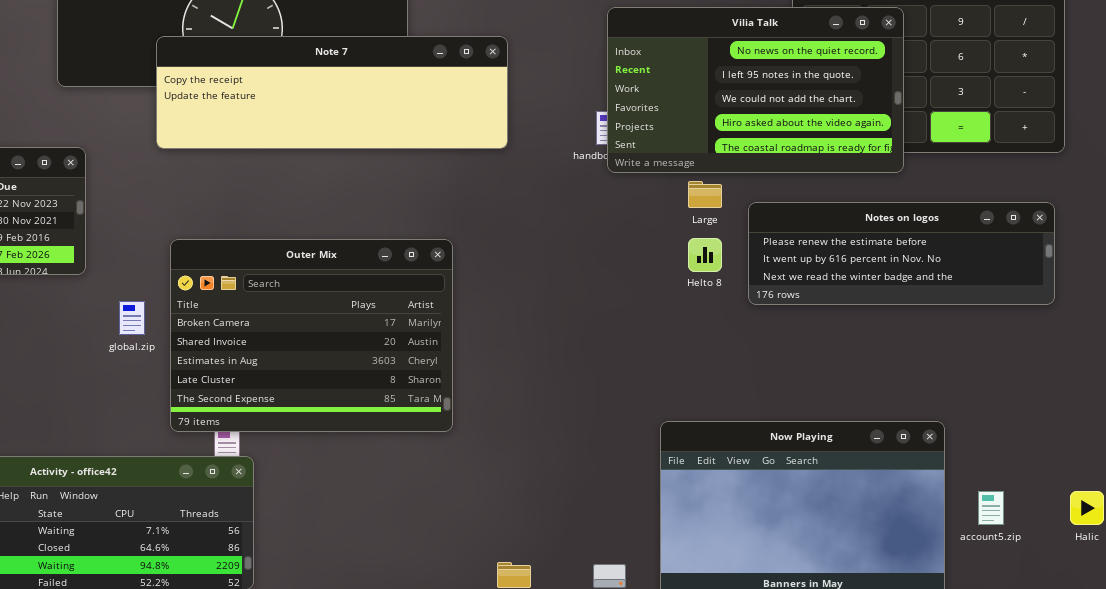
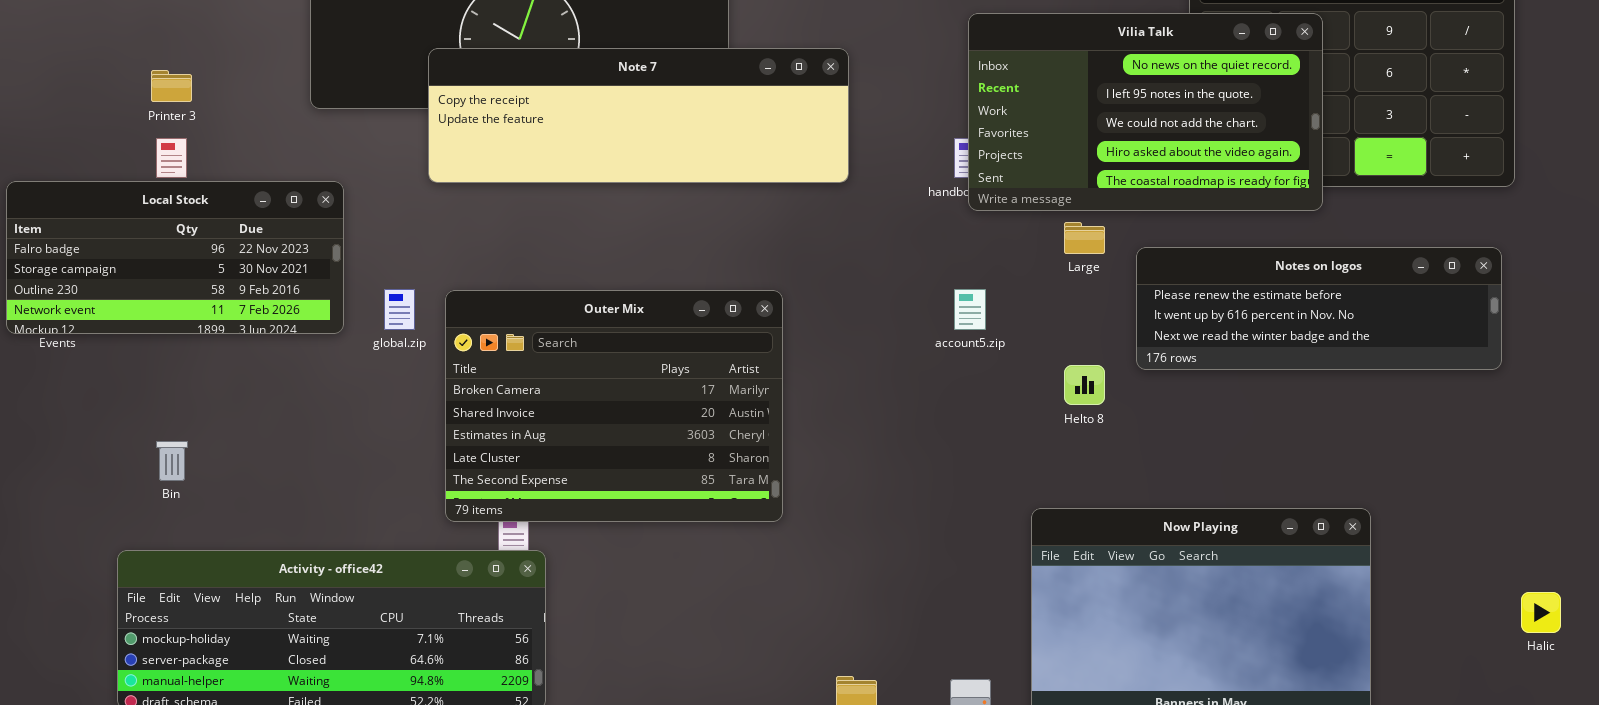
Helto 8: [688,238,722,272] -> [1064,365,1105,405], moved
global.zip: [119,301,145,335] -> [384,289,415,330], moved
account5.zip: [978,491,1004,525] -> [954,289,986,330], moved

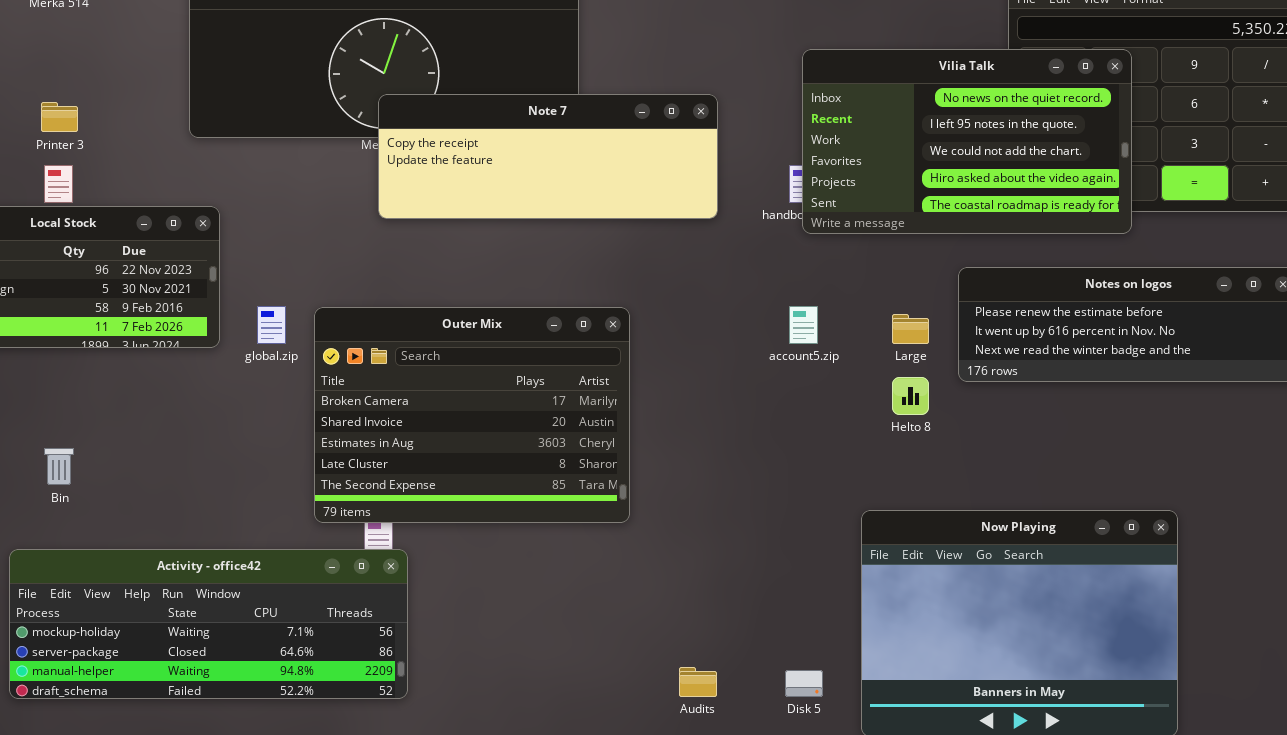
Note 7: [428,48,849,183] -> [378,94,718,219], moved, resized
Large: [1064,222,1105,254] -> [892,314,929,344], moved

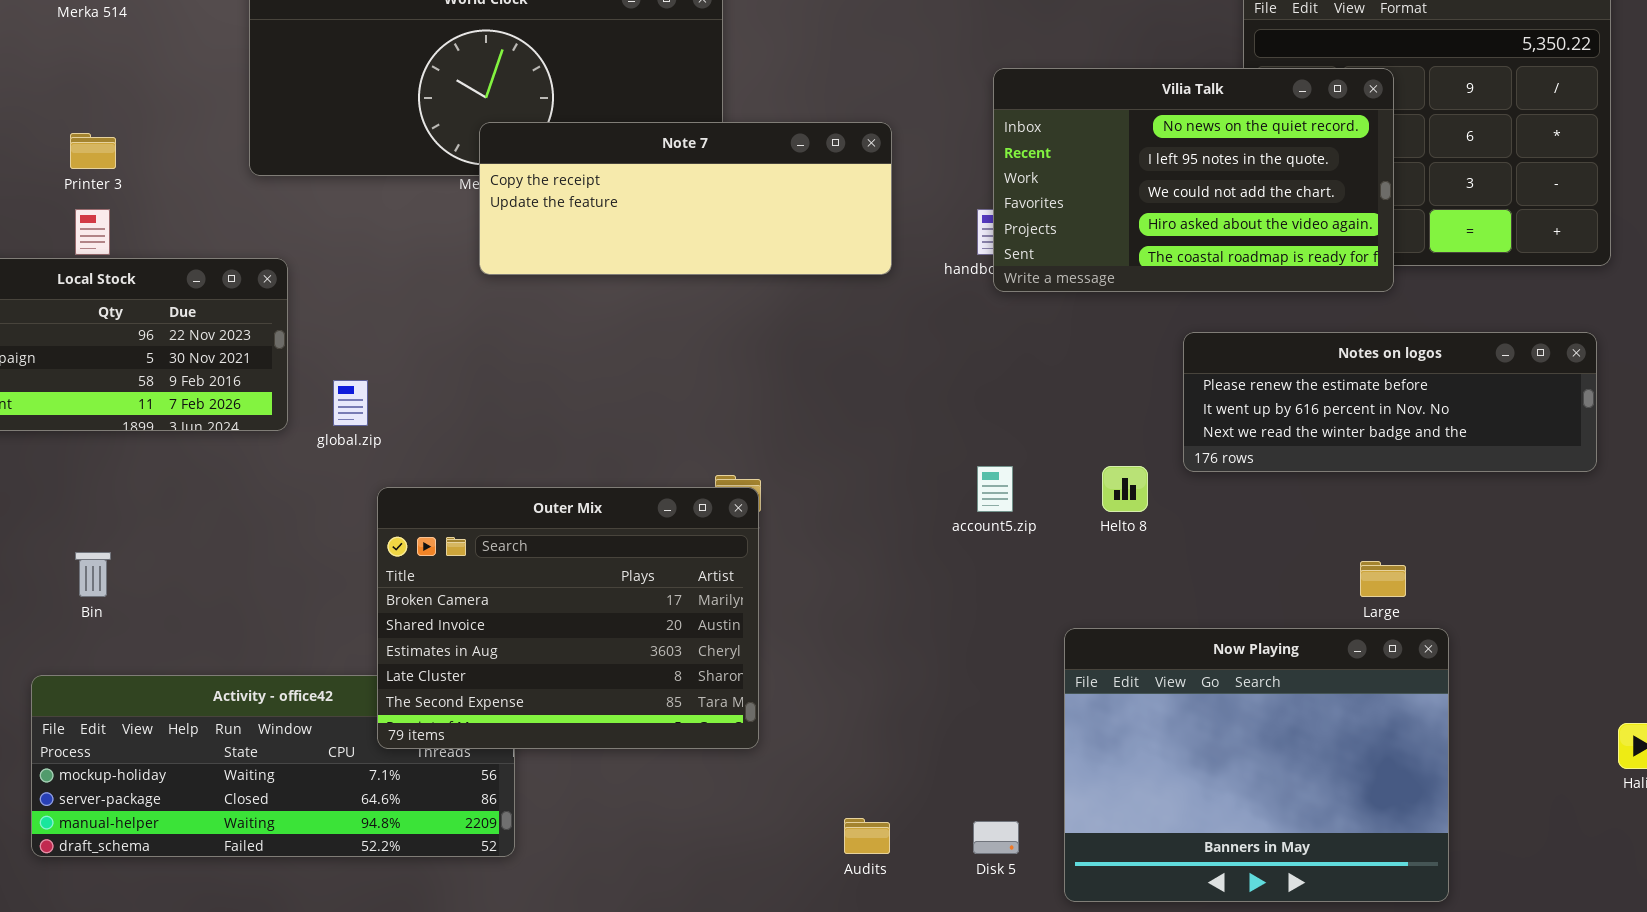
account5.zip: [789,306,818,344] -> [977,466,1013,512], moved
Outer Mix: [314,307,630,523] -> [377,487,759,749], moved
Large: [892,314,929,344] -> [1360,561,1406,597], moved

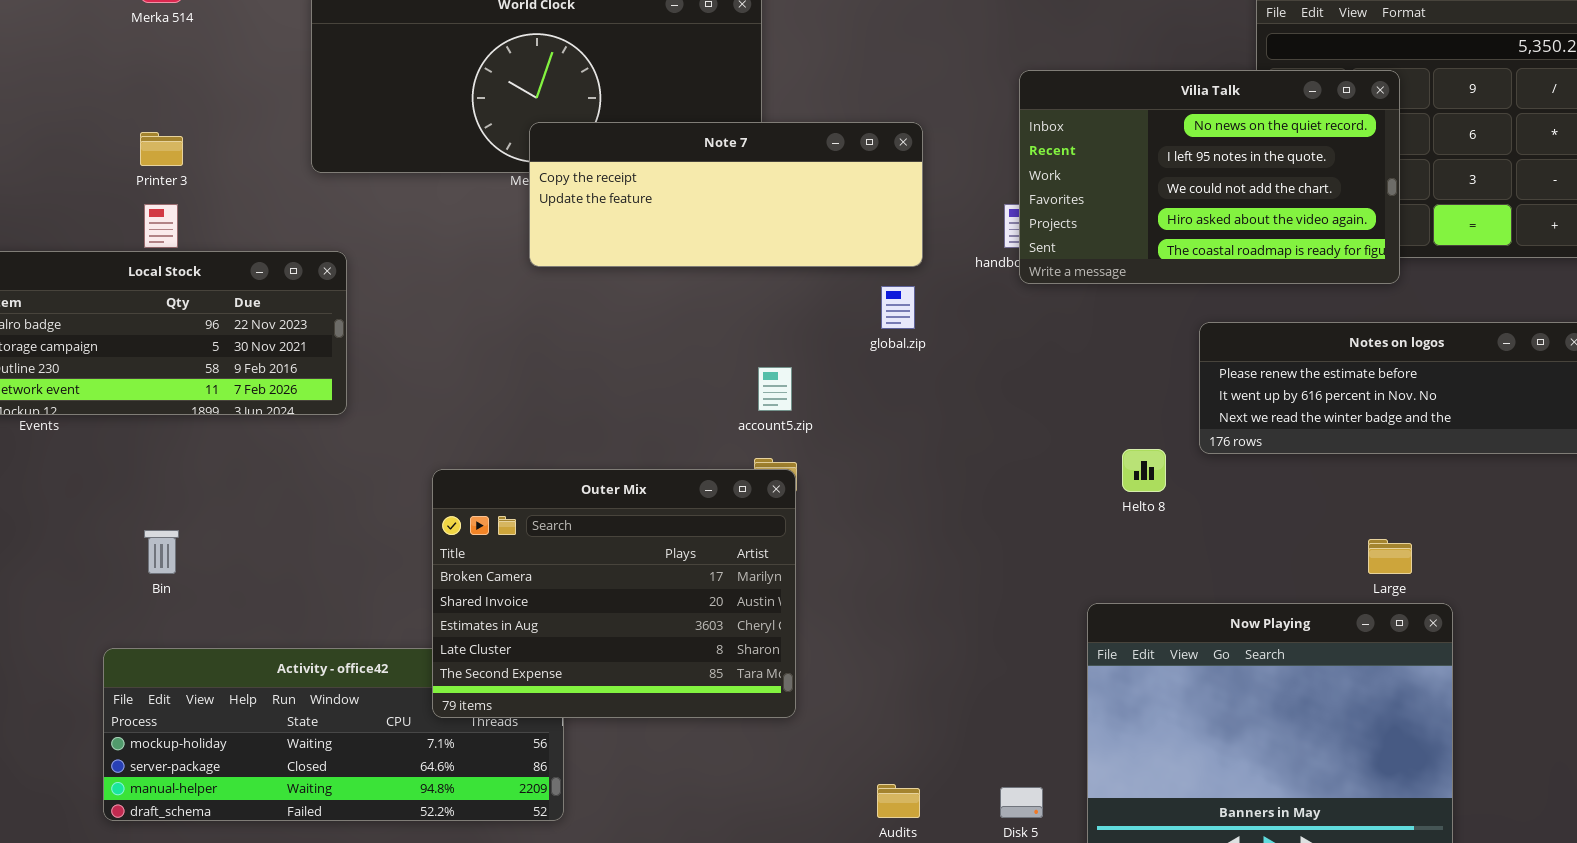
global.zip: [333,380,368,426] -> [881,286,915,329], moved
account5.zip: [977,466,1013,512] -> [758,367,792,411], moved

